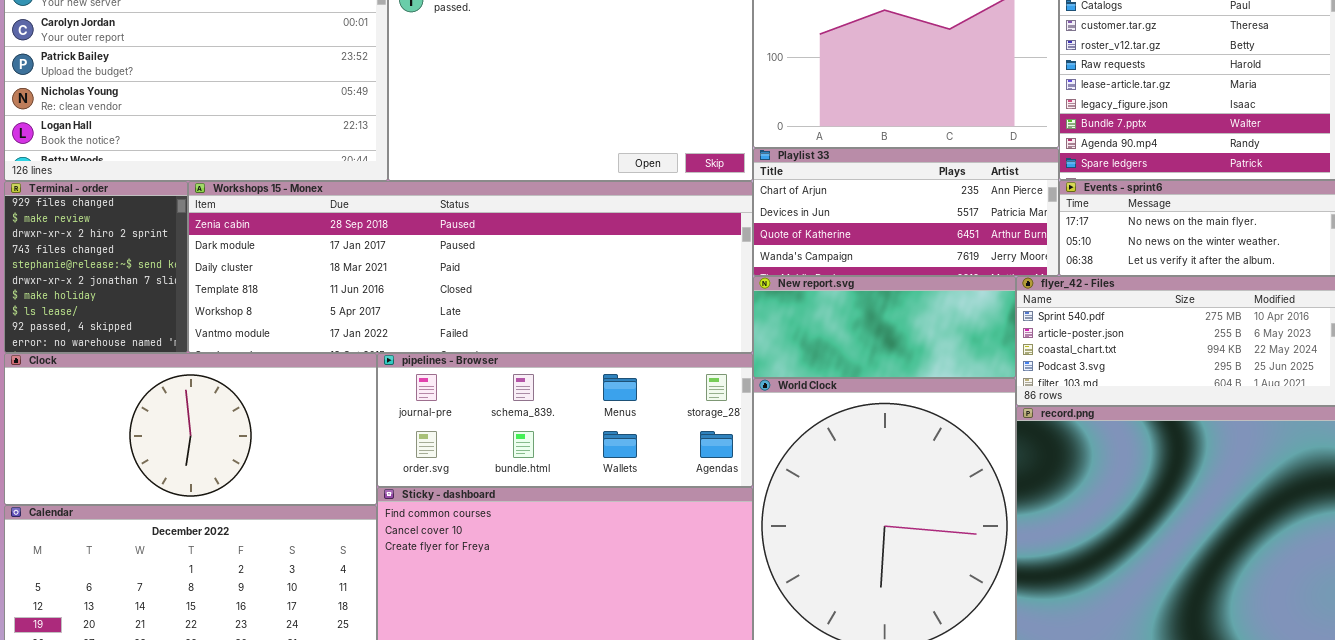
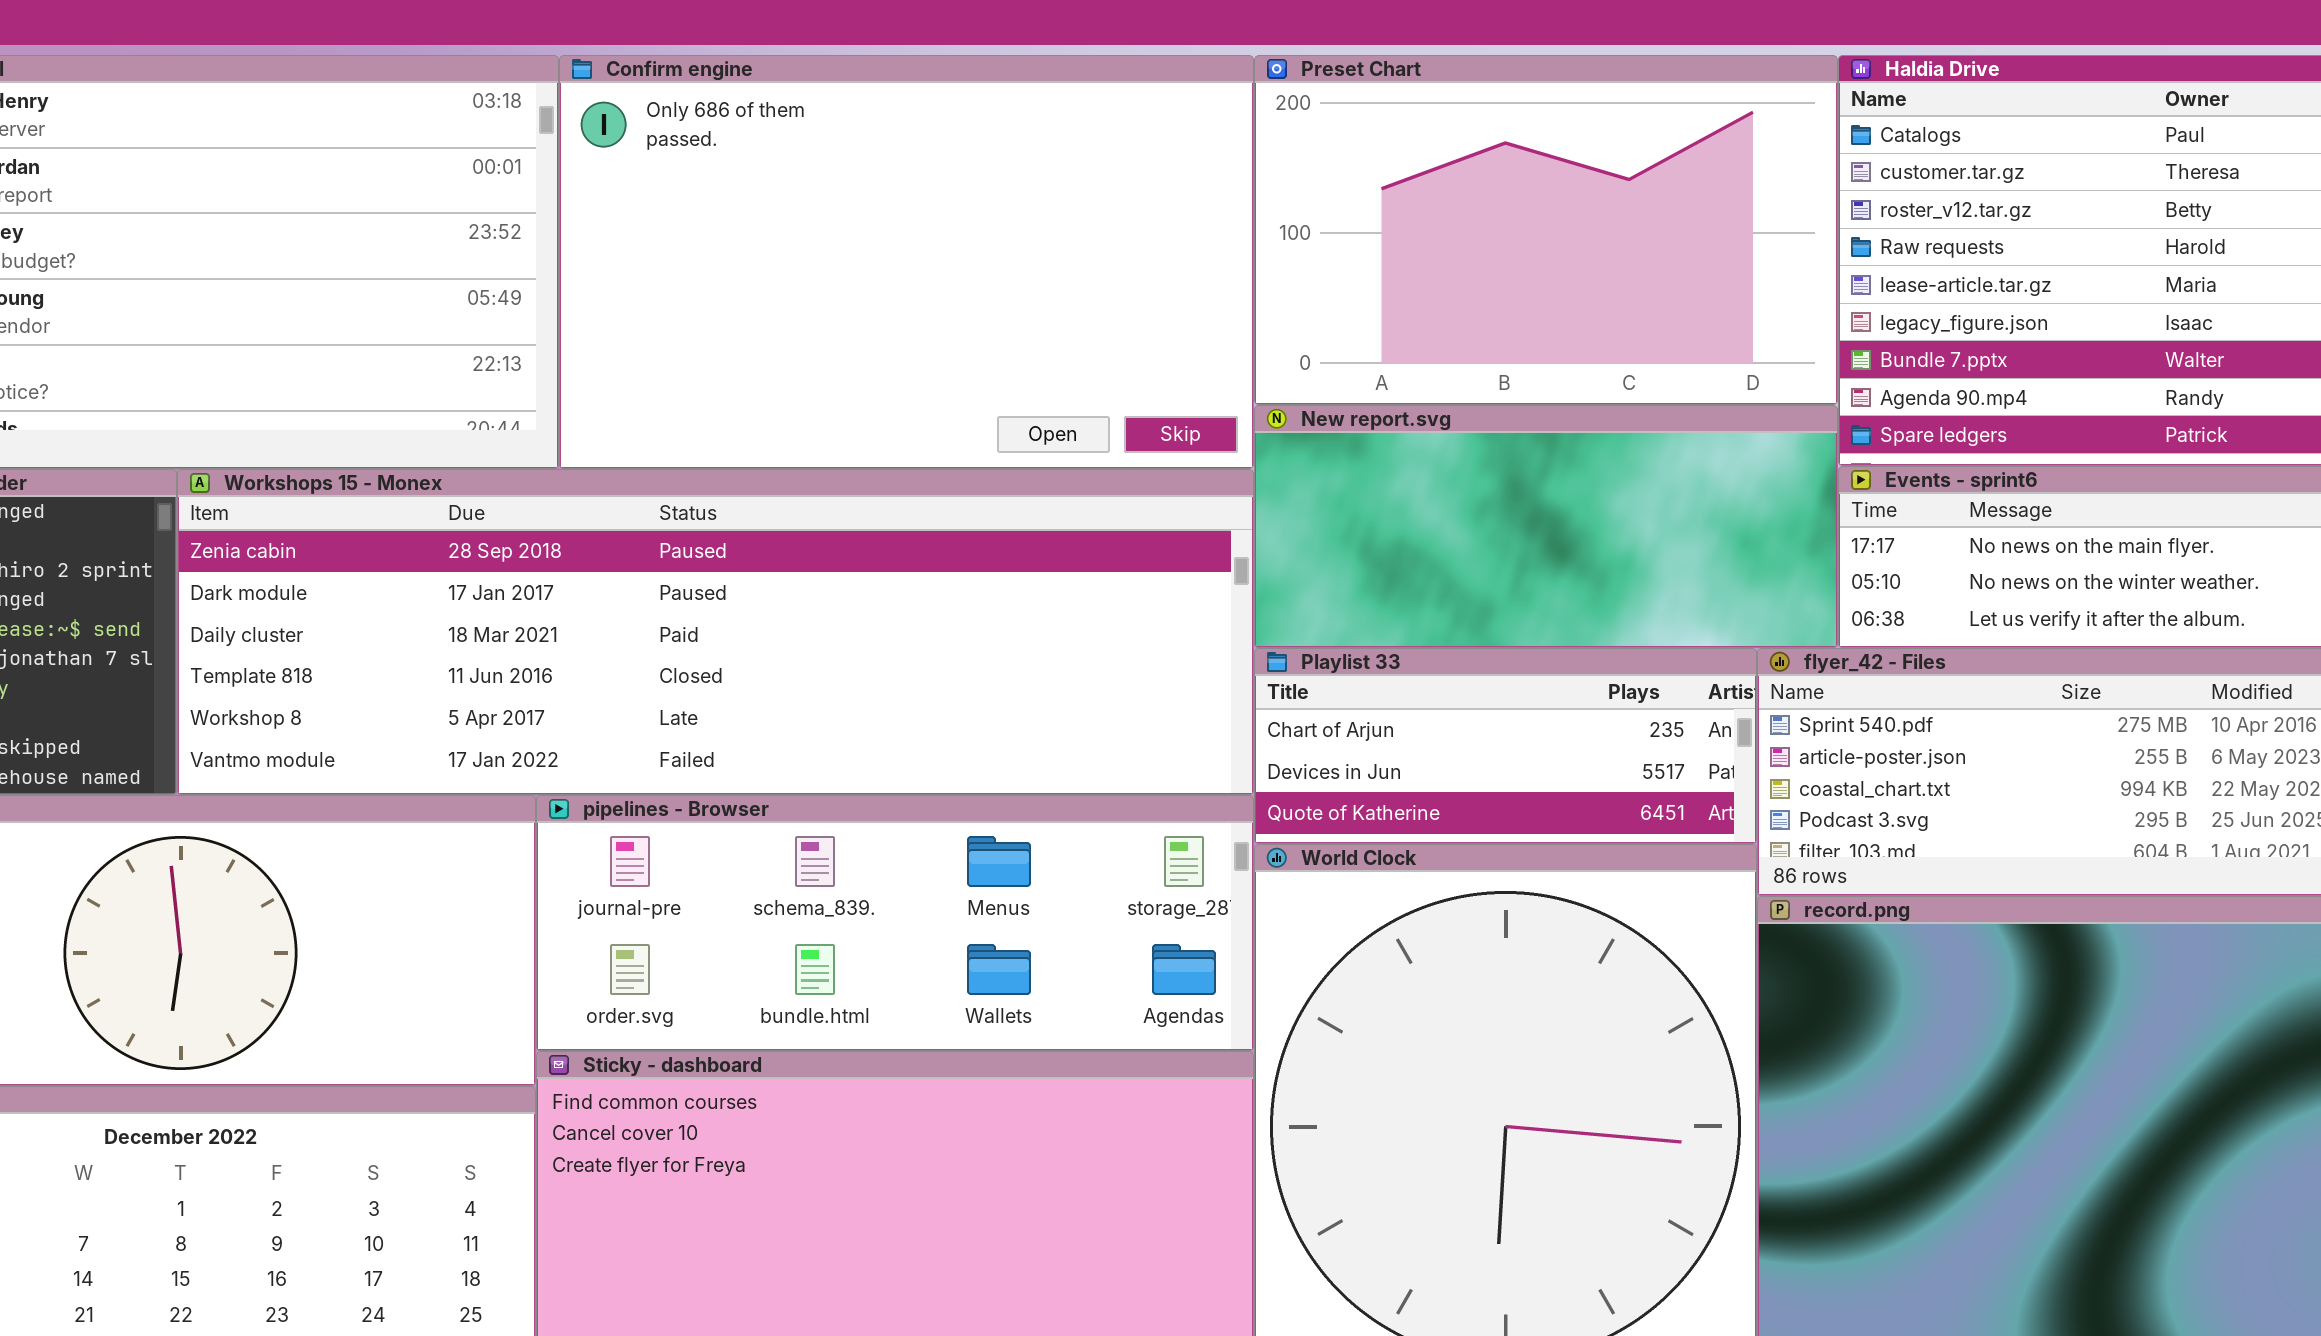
Playlist 33: [753,148,1059,276] -> [1254,648,1757,844], moved, resized
New report.svg: [753,276,1016,378] -> [1254,405,1838,648], moved, resized

